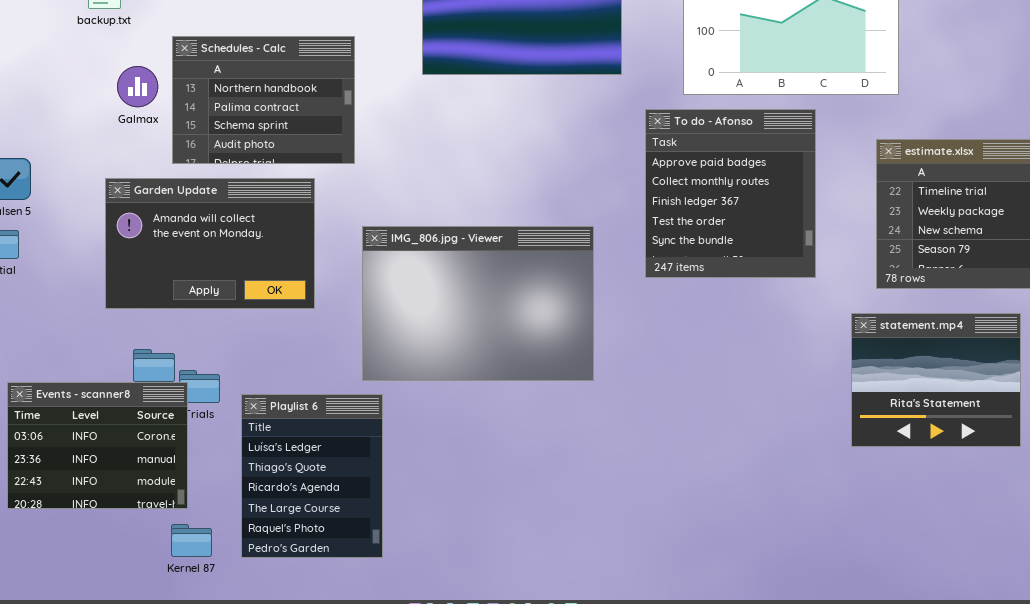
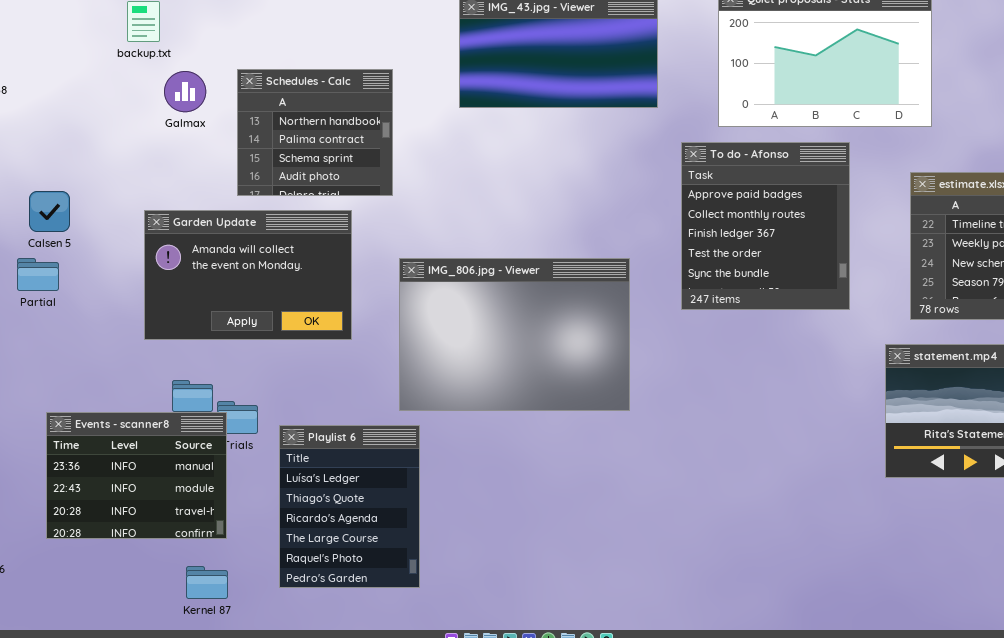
Schedules - Calc: [172,36,355,164] -> [237,69,393,196], resized
Galmax: [117,66,158,107] -> [164,71,206,112], moved
Events - scanner8: [7,382,188,509] -> [46,412,227,539], scrolled down 1 row
Kernel 87: [171,524,212,557] -> [186,566,228,599], moved

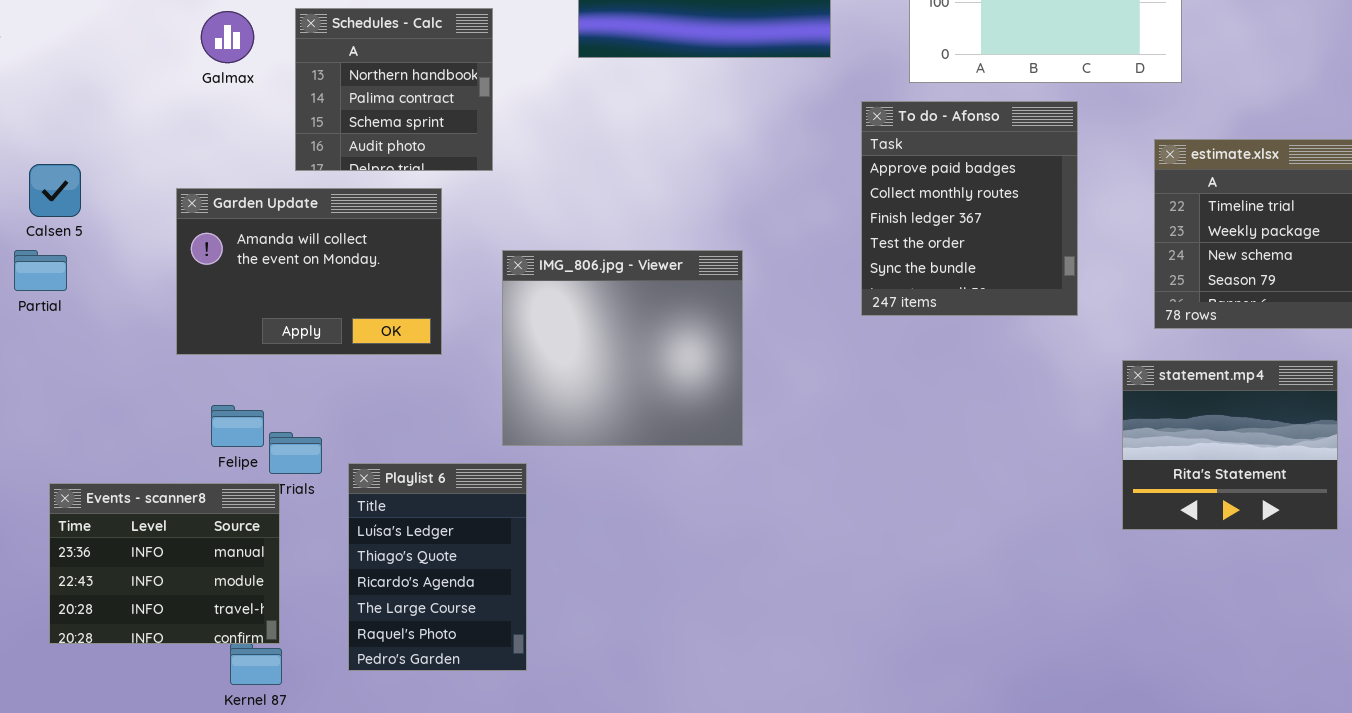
IMG_806.jpg - Viewer: [399,258,630,411] -> [502,250,743,446], resized
Events - scanner8: [46,412,227,539] -> [49,483,280,644], moved

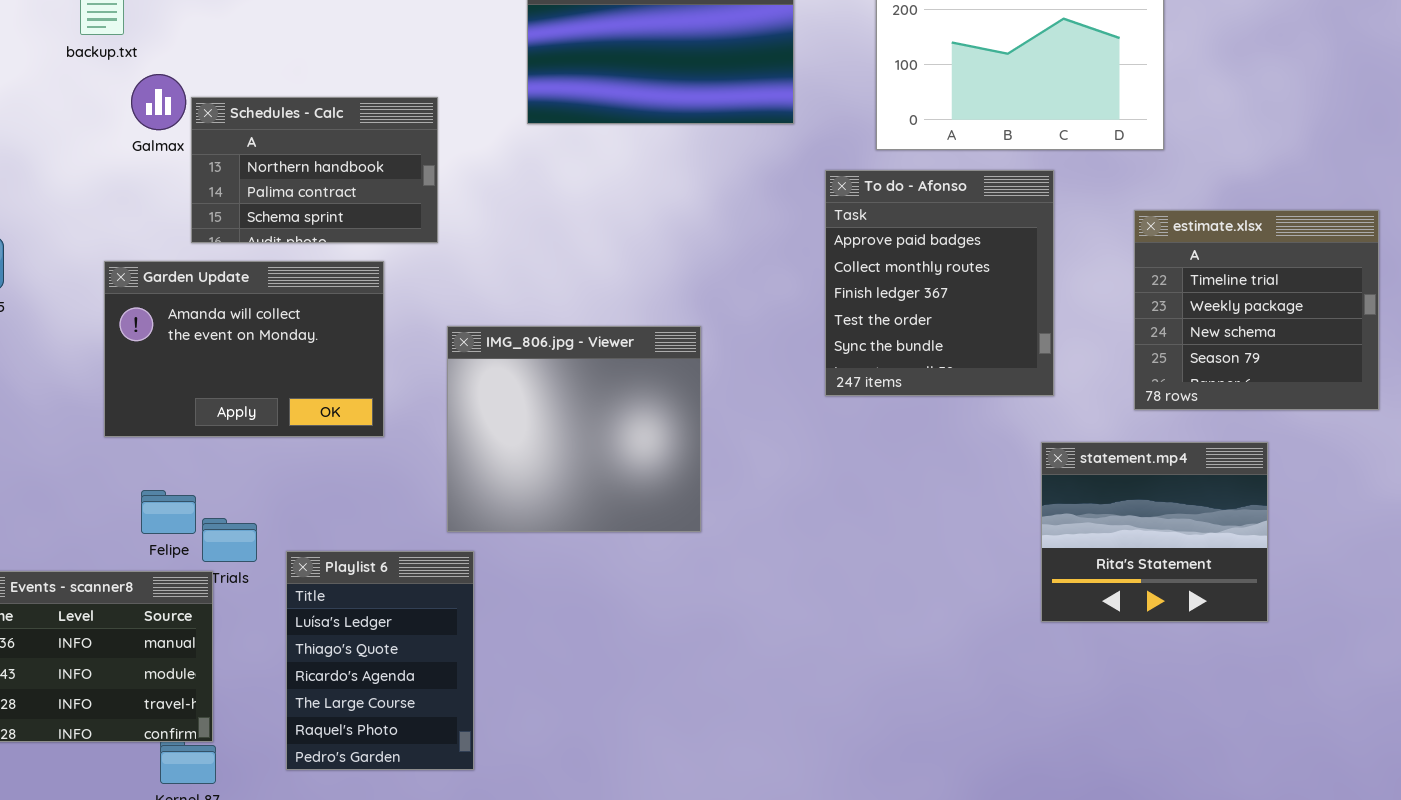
Schedules - Calc: [295,8,493,171] -> [191,97,438,243], resized
statement.mp4: [1122,360,1338,530] -> [1041,442,1268,622], moved

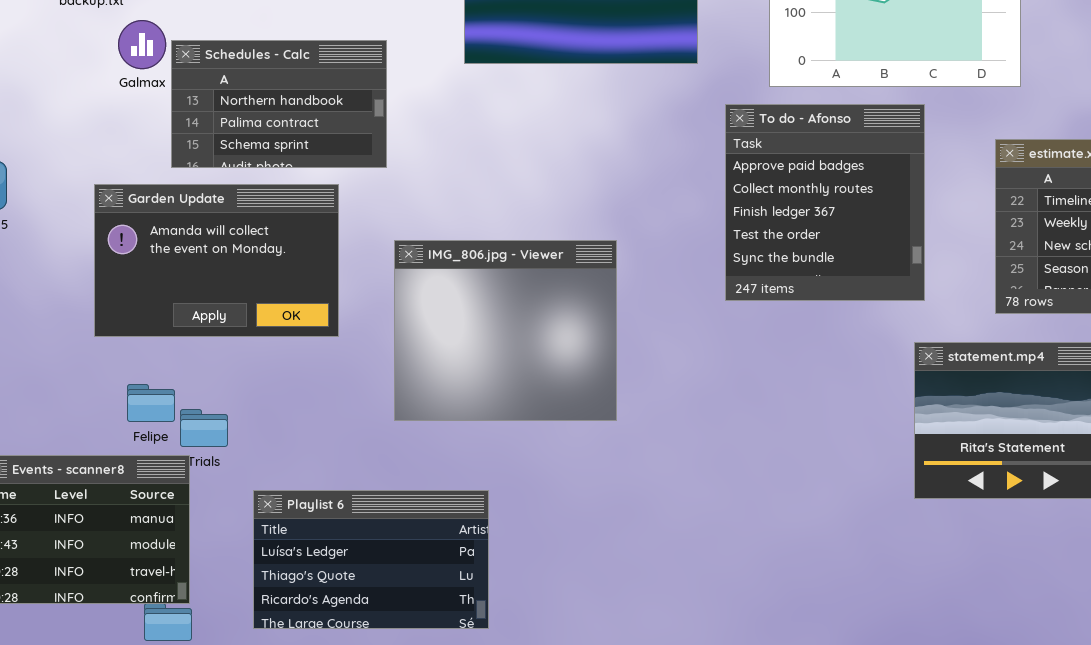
Playlist 6: [286,551,474,770] -> [253,490,489,629], resized

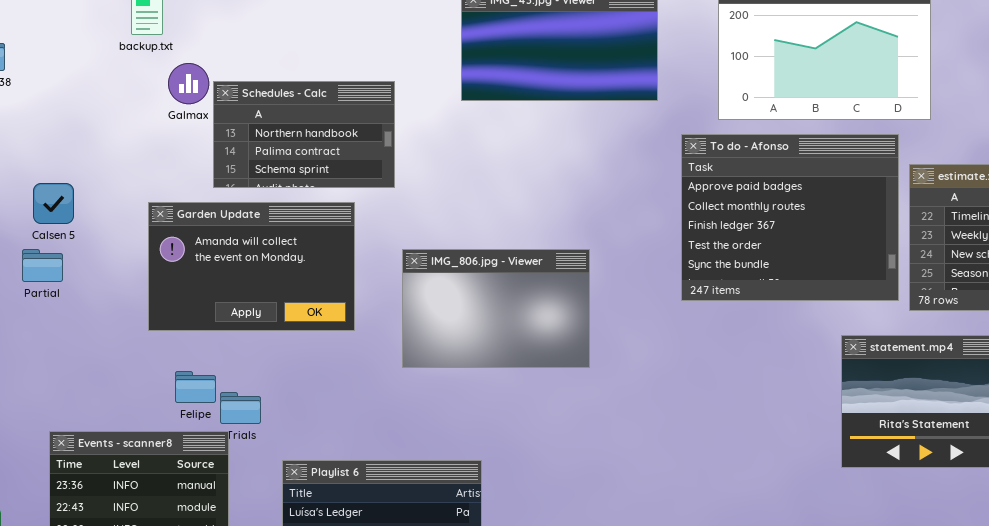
To do - Afonso: [725,104,925,301] -> [681,134,899,301], resized
IMG_806.jpg - Viewer: [394,240,617,421] -> [402,249,590,368], resized

